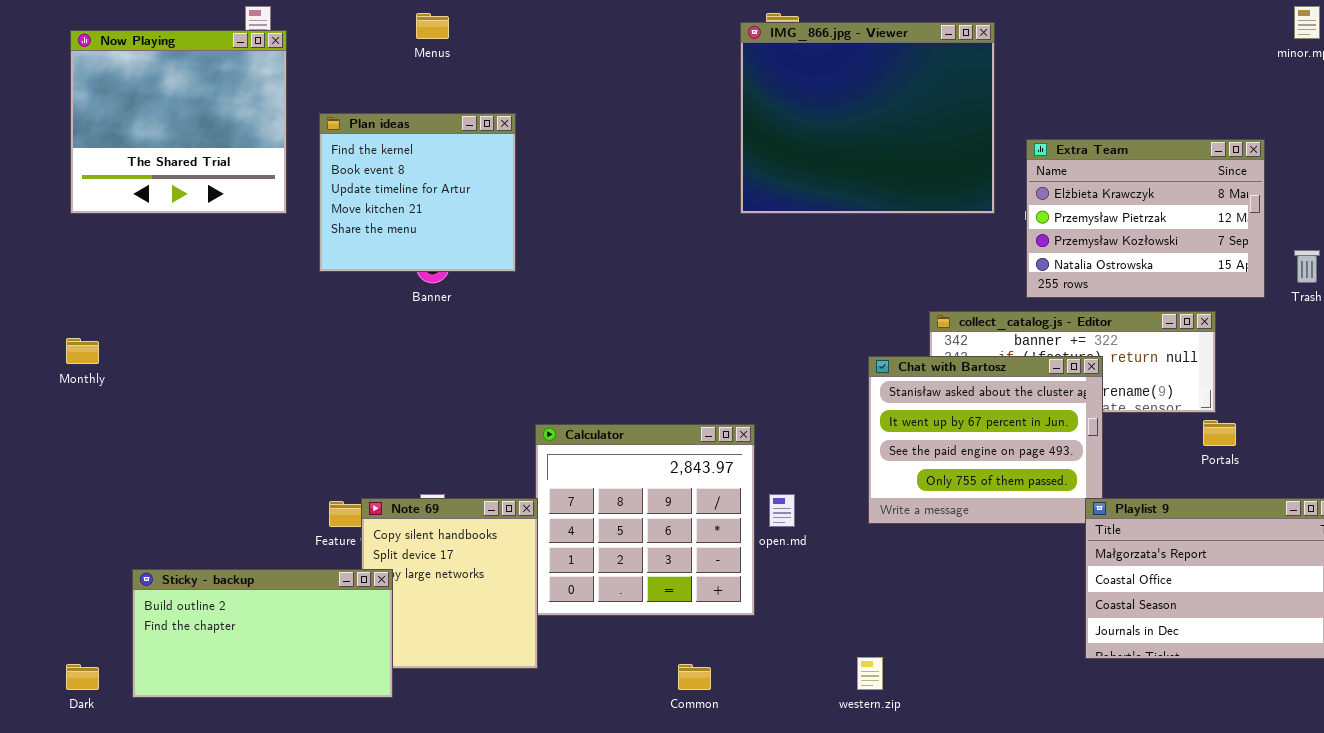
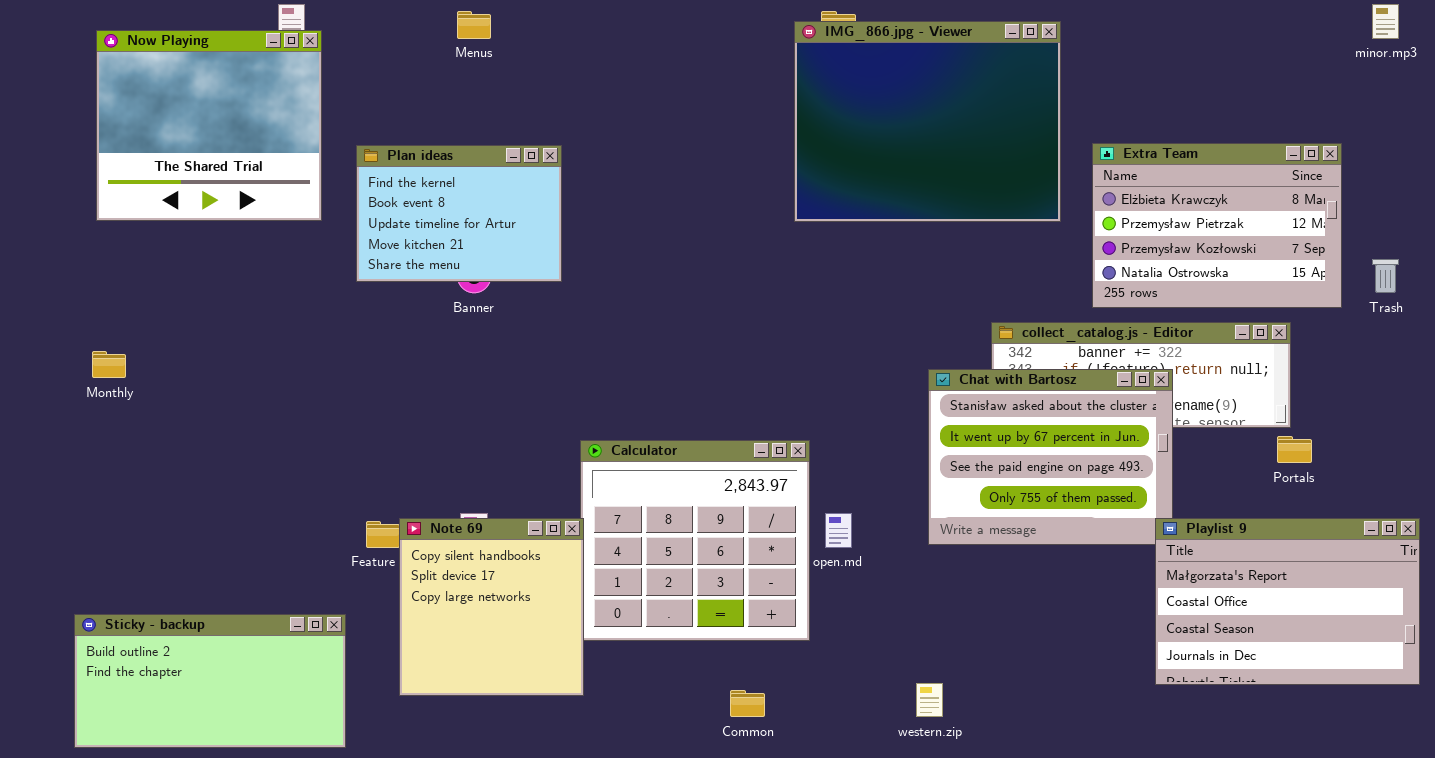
Plan ideas: [319,113,516,272] -> [356,145,562,282], resized
Sticky - backup: [132,569,393,698] -> [74,614,346,748], moved

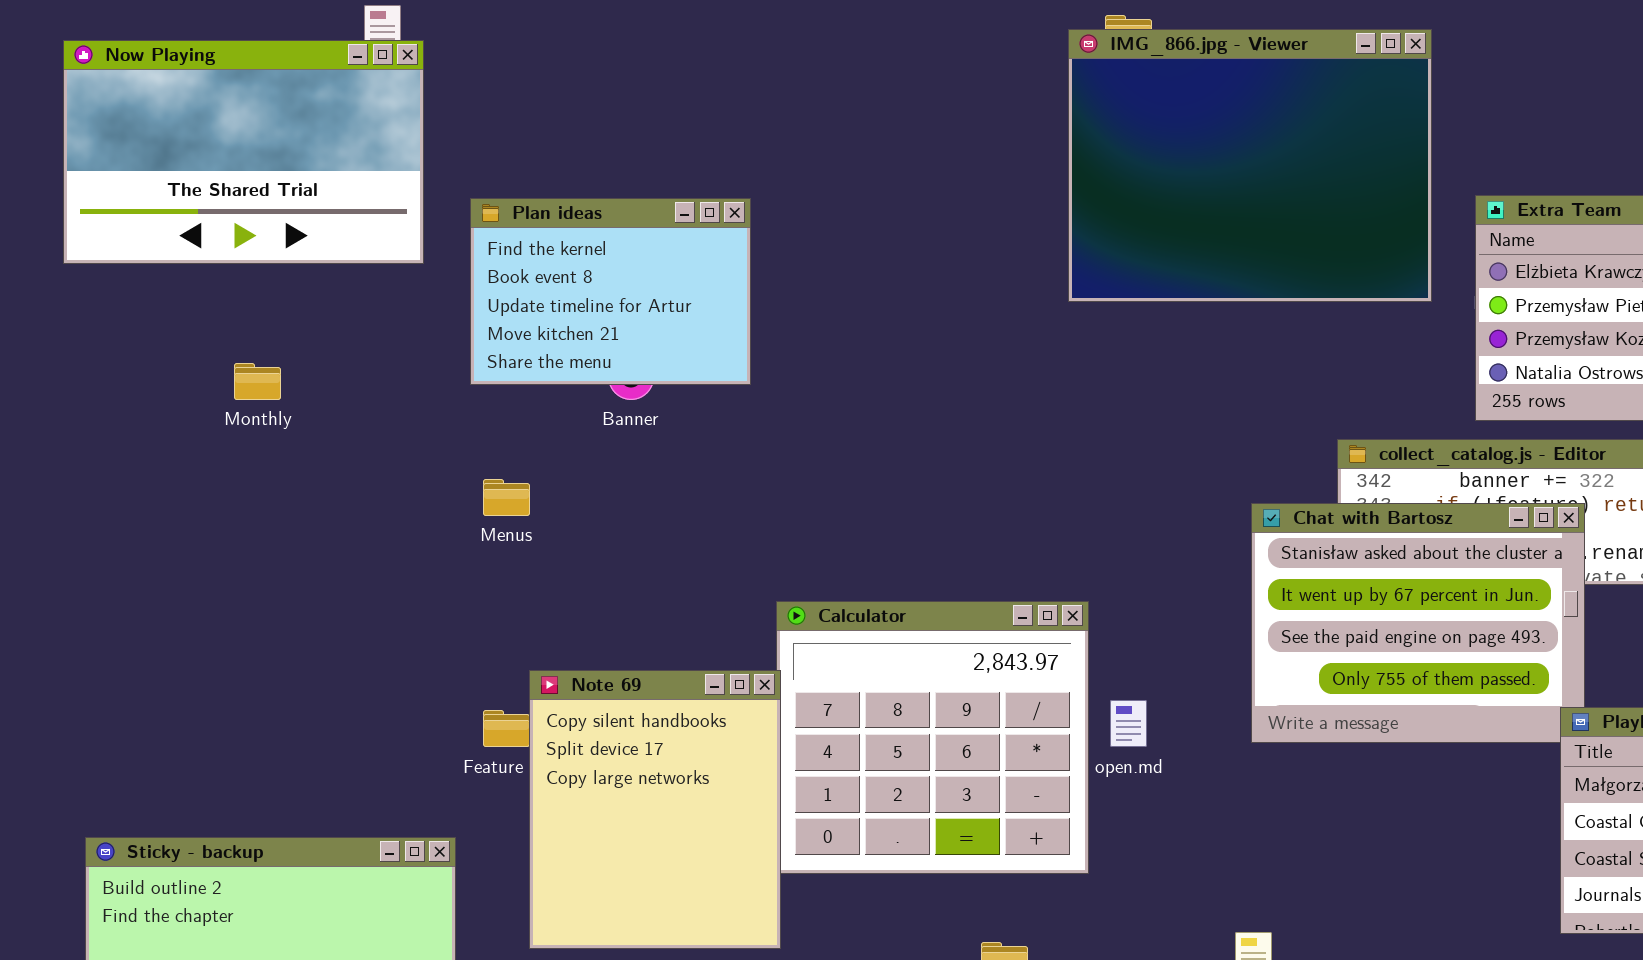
Menus: [457,11,491,39] -> [483,479,530,516], moved
Now Playing: [96,30,322,221] -> [63,40,424,264], resized
Monthly: [92,351,126,378] -> [234,363,281,400], moved
Note 69: [399,518,584,696] -> [529,670,781,949], resized

